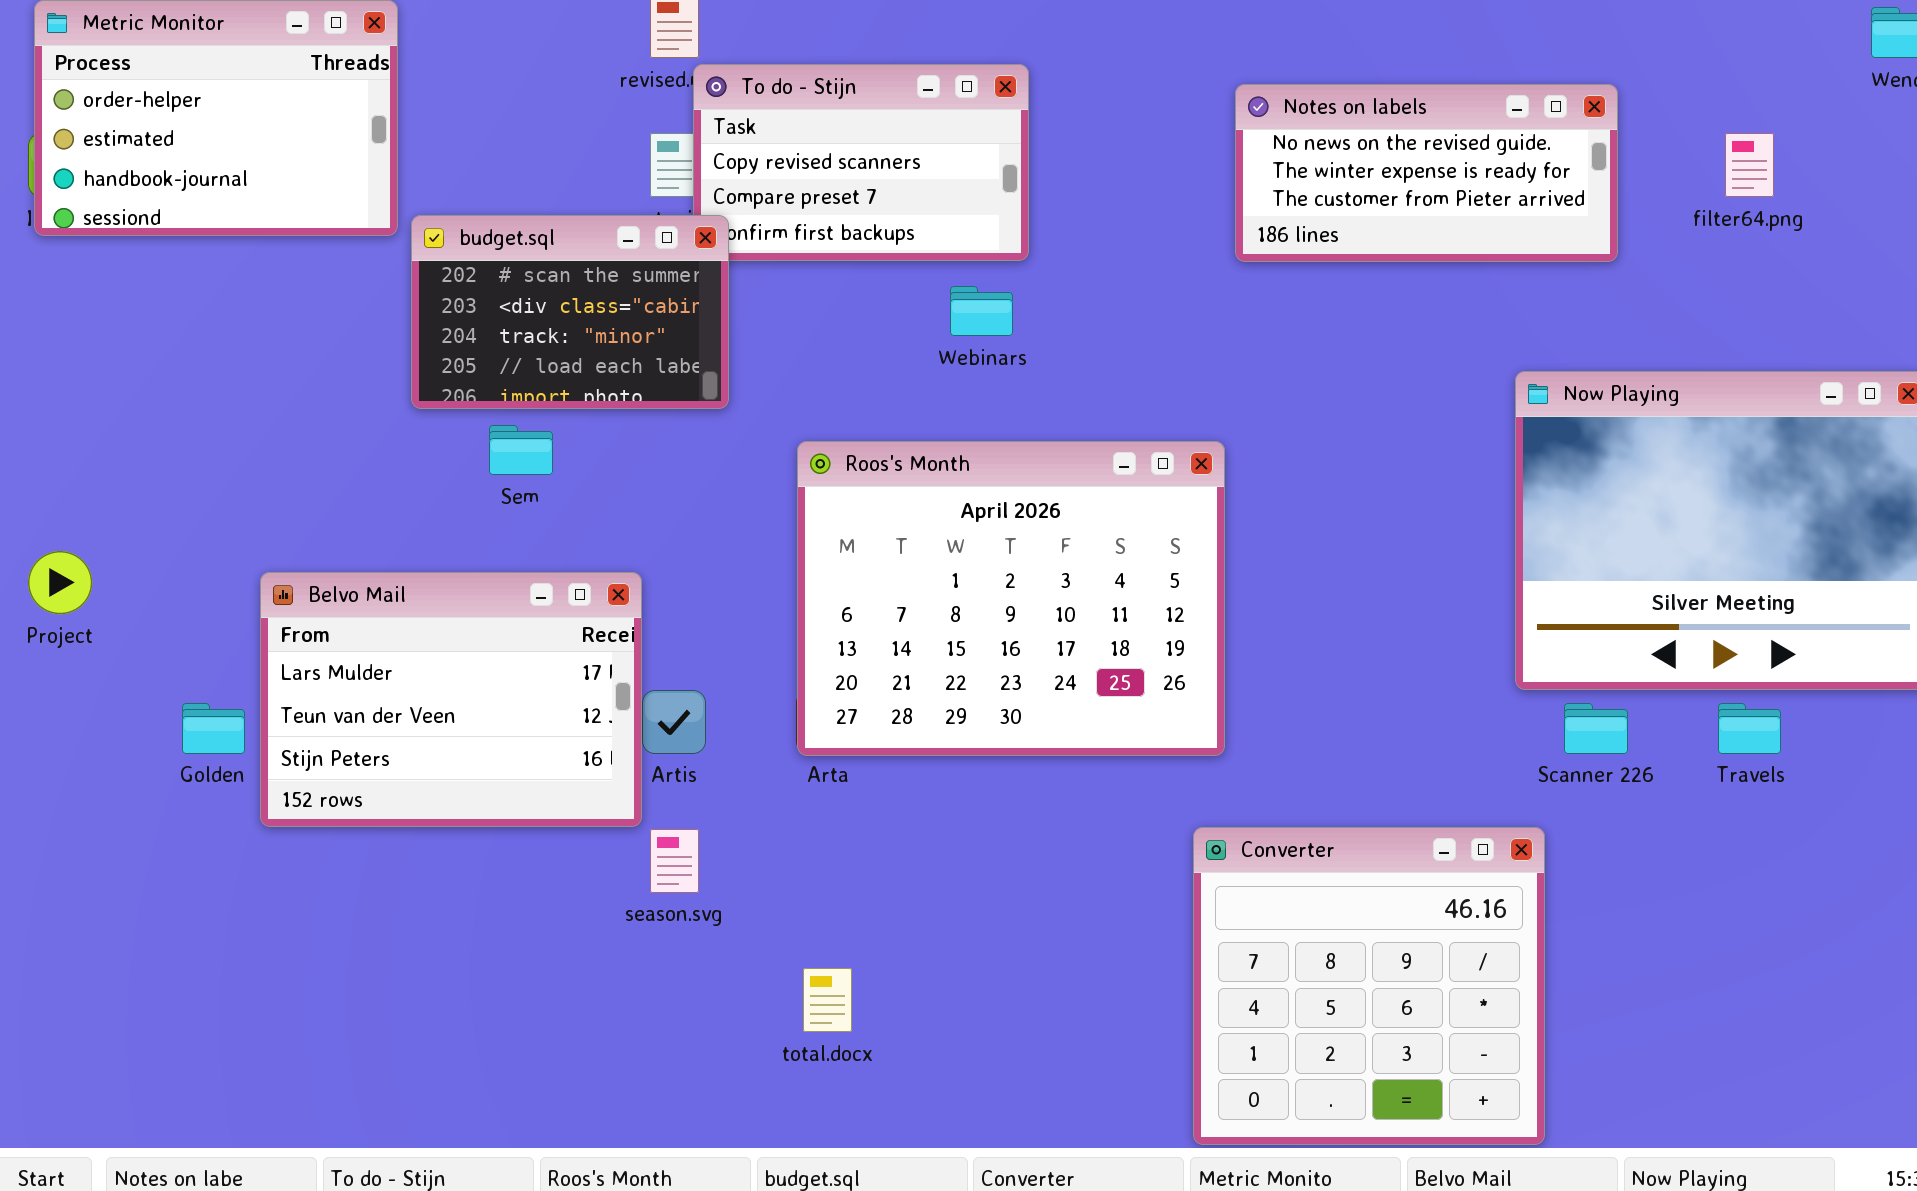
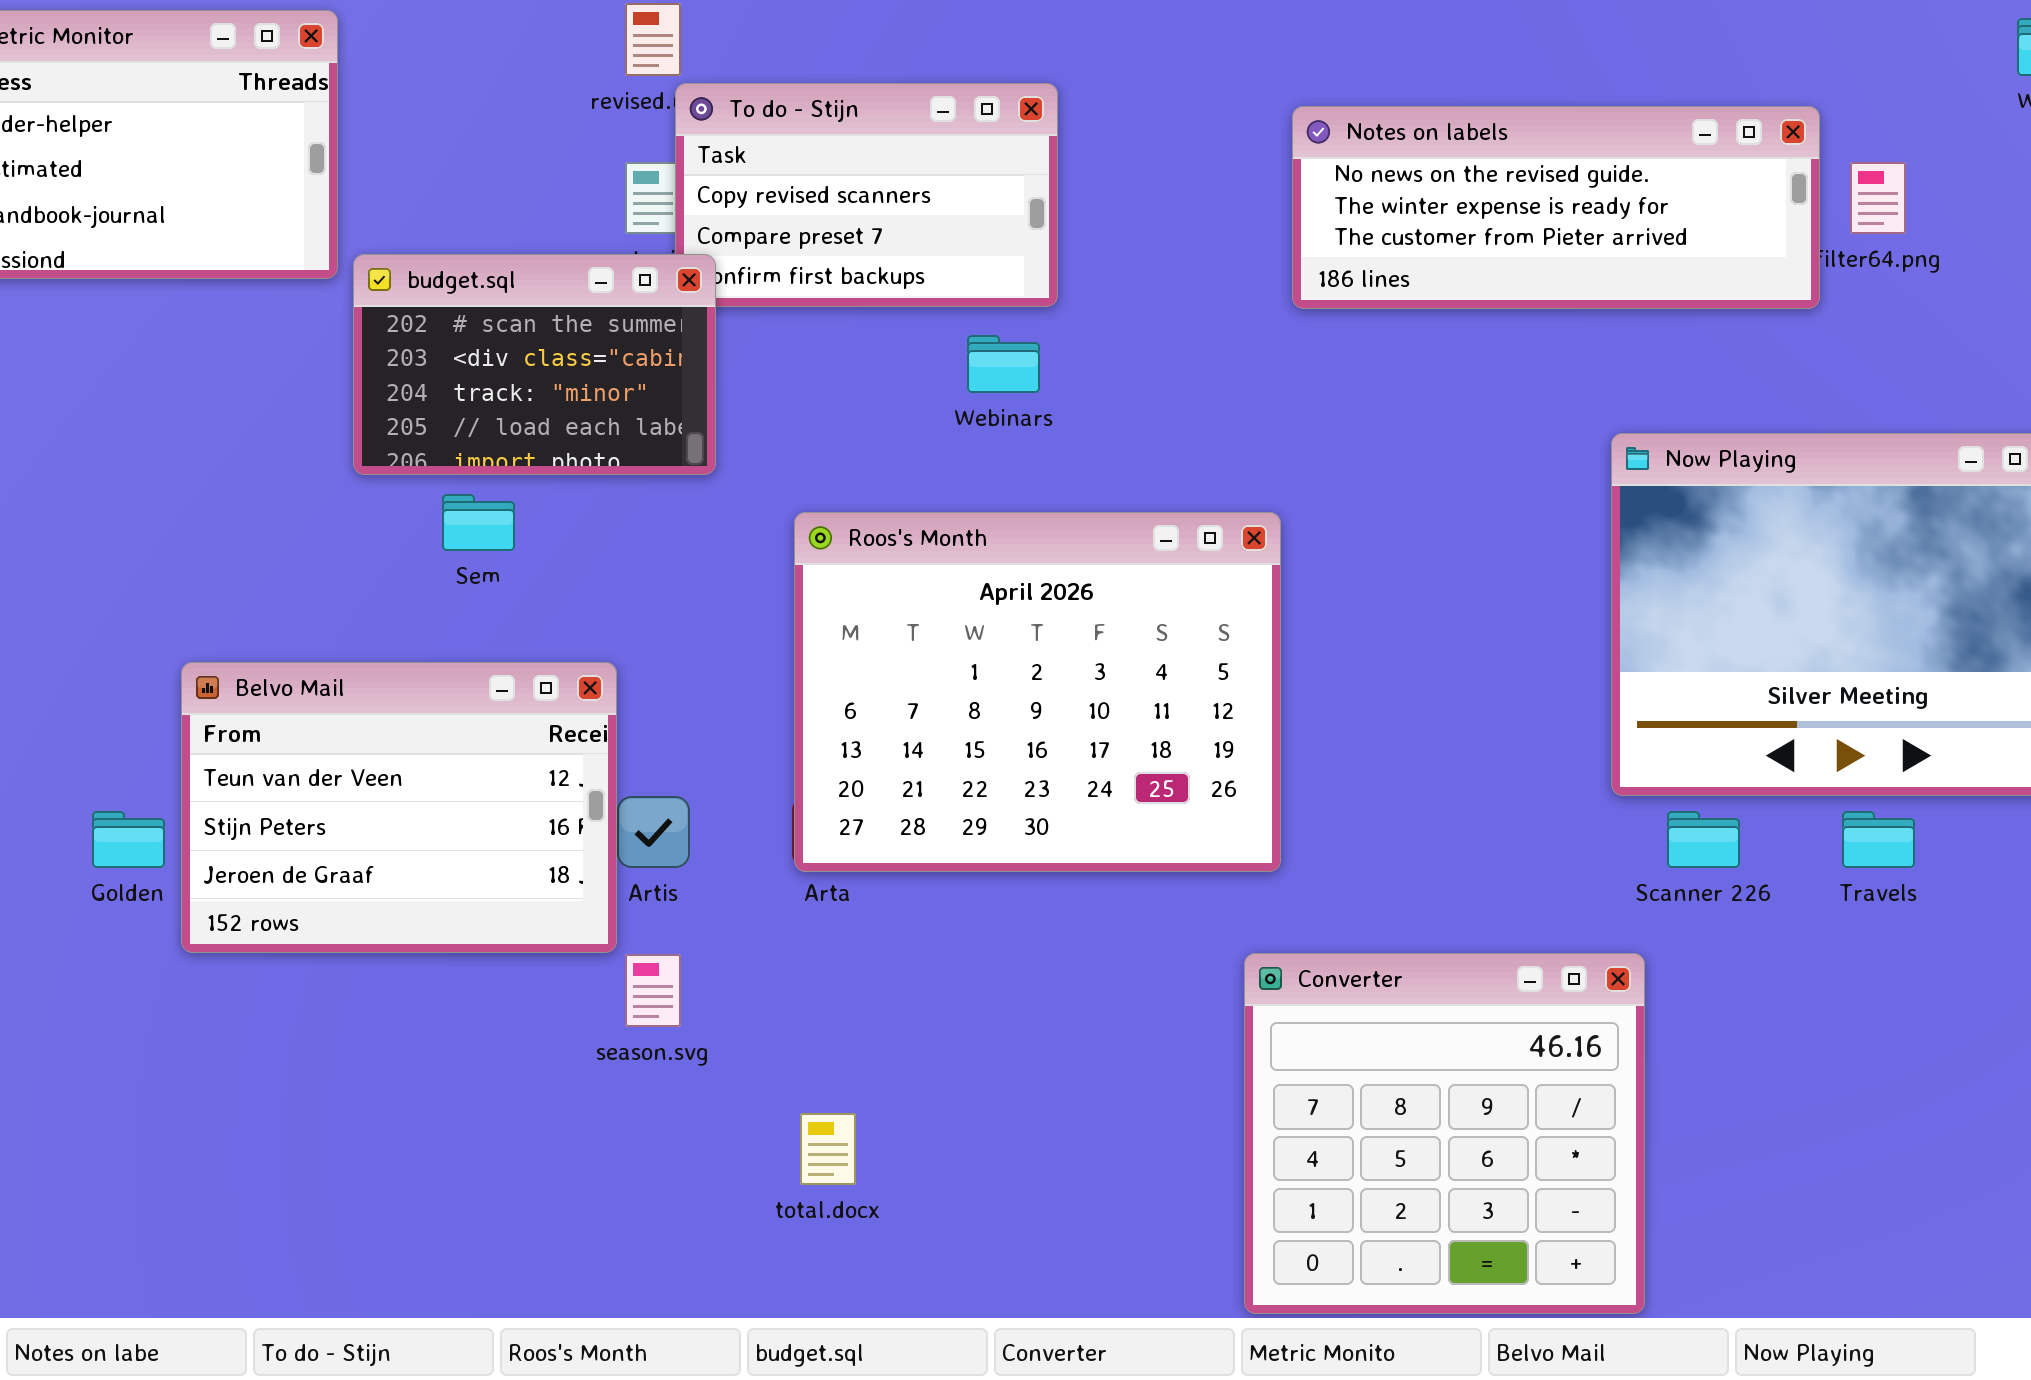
Notes on labels: [1235,84,1618,262] -> [1292,106,1820,309], resized
Belvo Mail: [260,572,642,827] -> [181,662,617,953], scrolled down 1 row

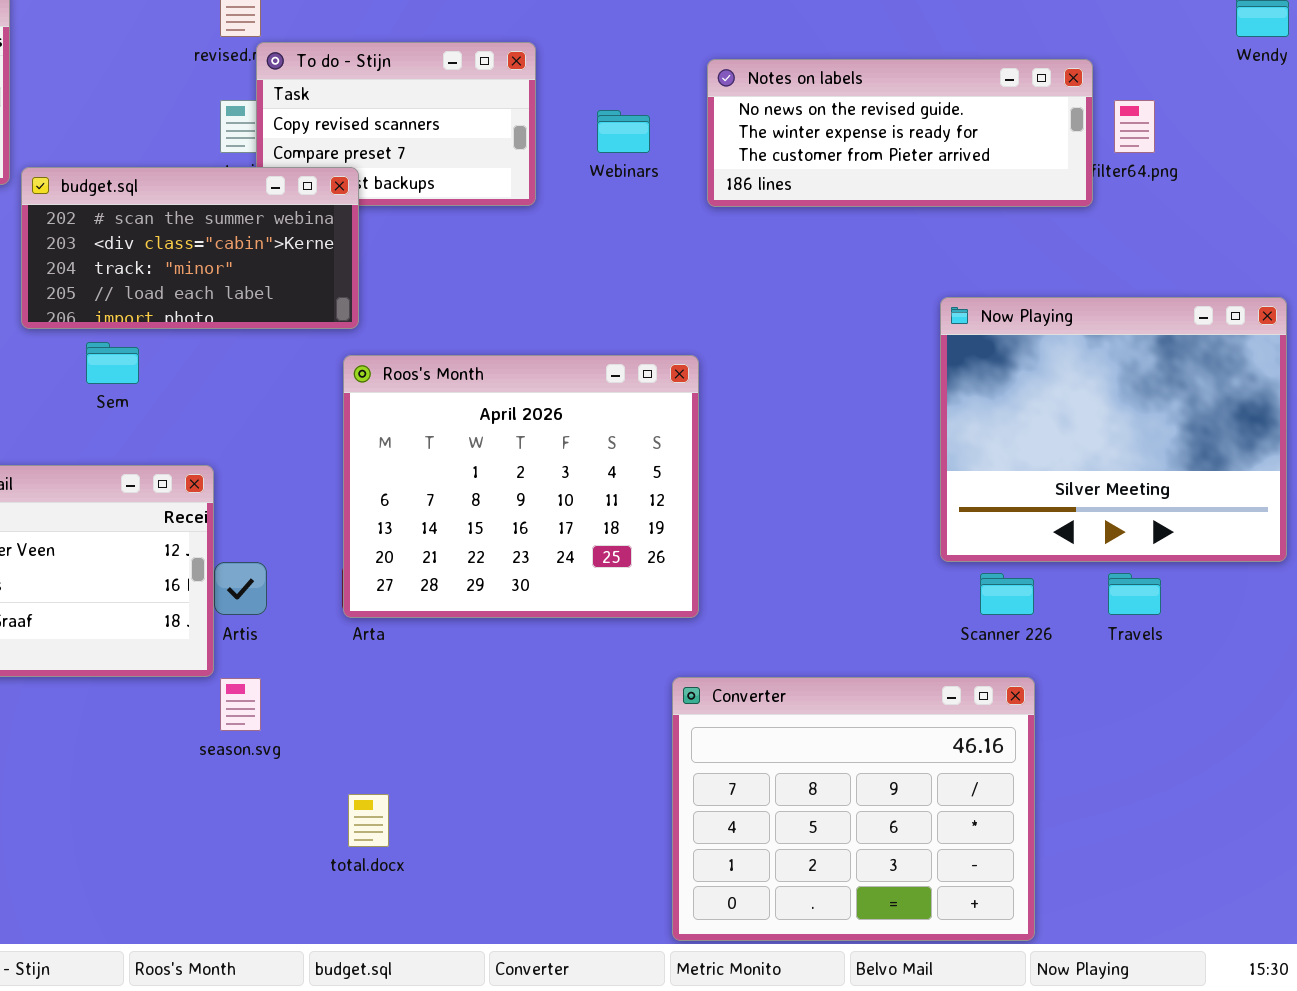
budget.sql: [353,254,716,475] -> [21,167,359,329], resized
Webinars: [967,335,1040,393] -> [597,110,650,153], moved
Converter: [1244,953,1645,1314] -> [672,677,1035,941], resized

